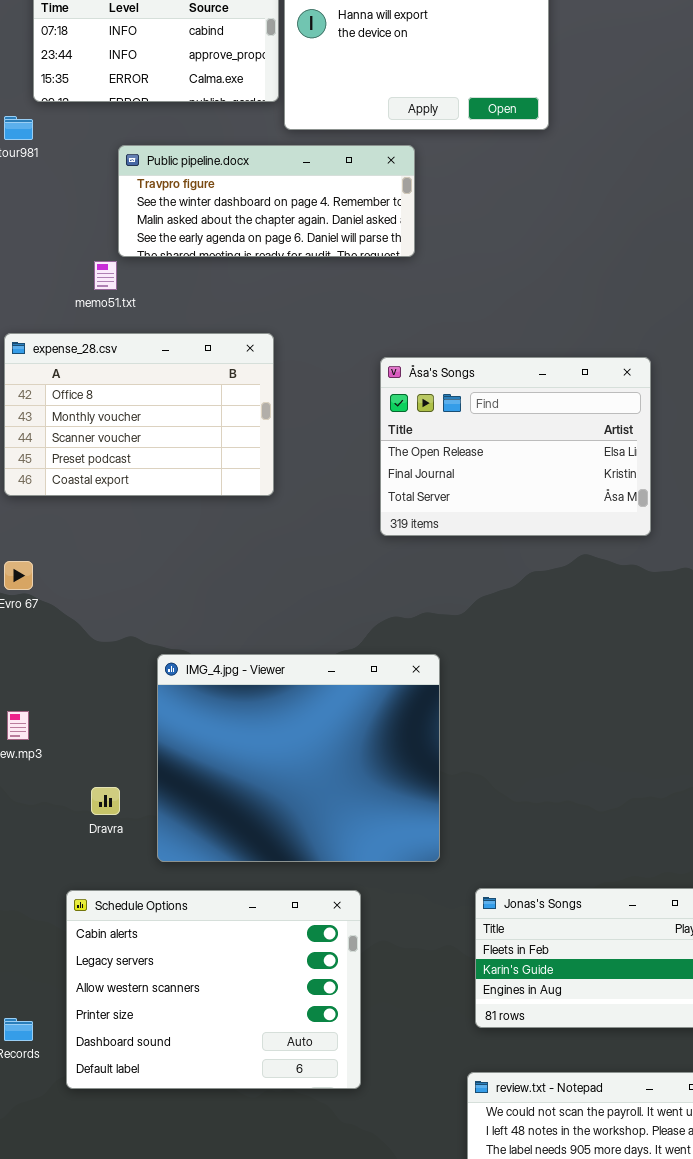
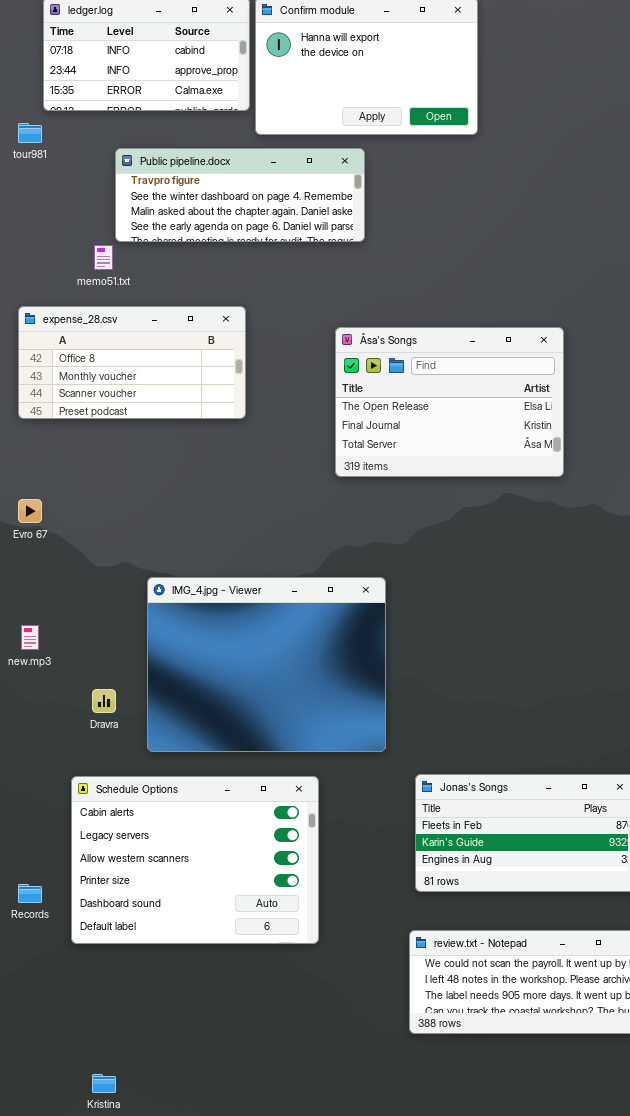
expense_28.csv: [4,333,274,496] -> [18,306,246,419], resized

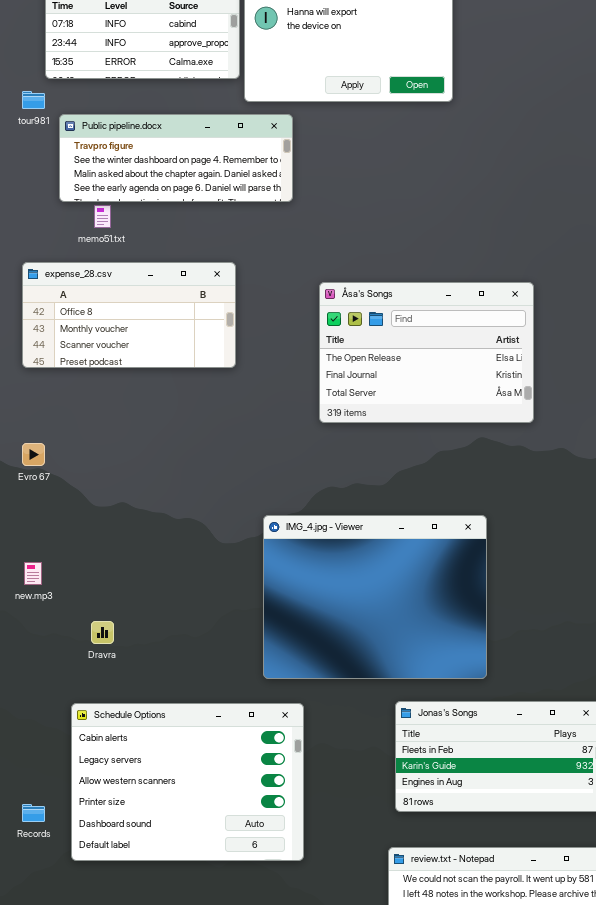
Public pipeline.docx: [115,148,365,242] -> [59,114,293,202], moved
IMG_4.jpg - Viewer: [147,577,386,752] -> [263,515,487,679], moved

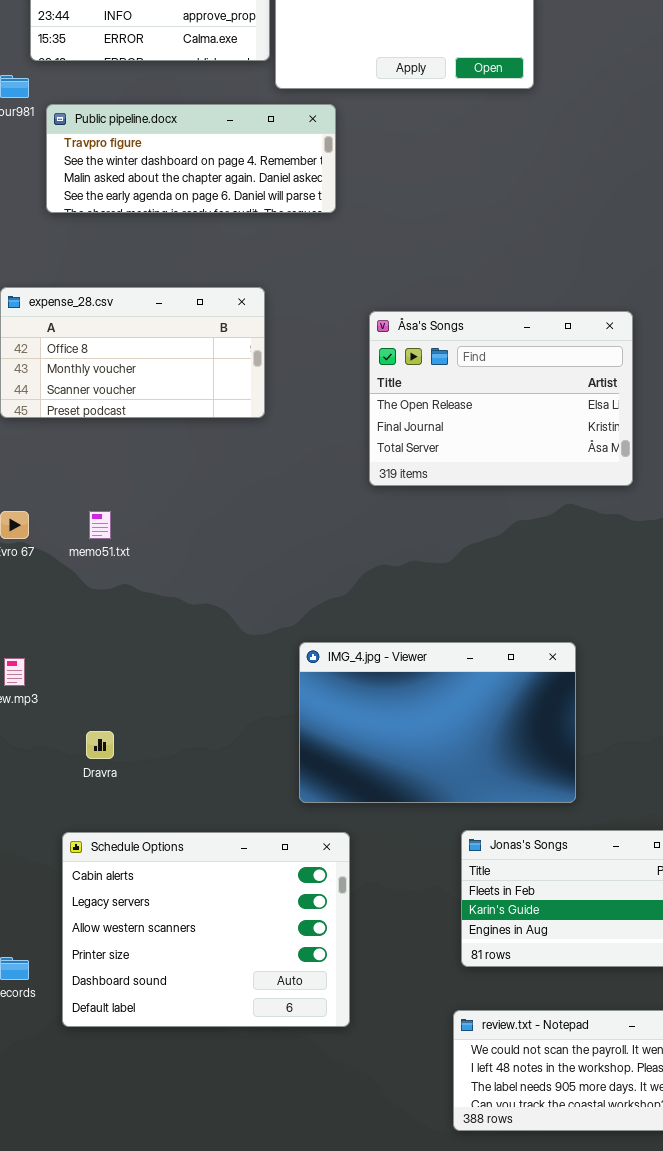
memo51.txt: [94,205,111,228] -> [89,511,111,539], moved
IMG_4.jpg - Viewer: [263,515,487,679] -> [299,642,576,803], resized

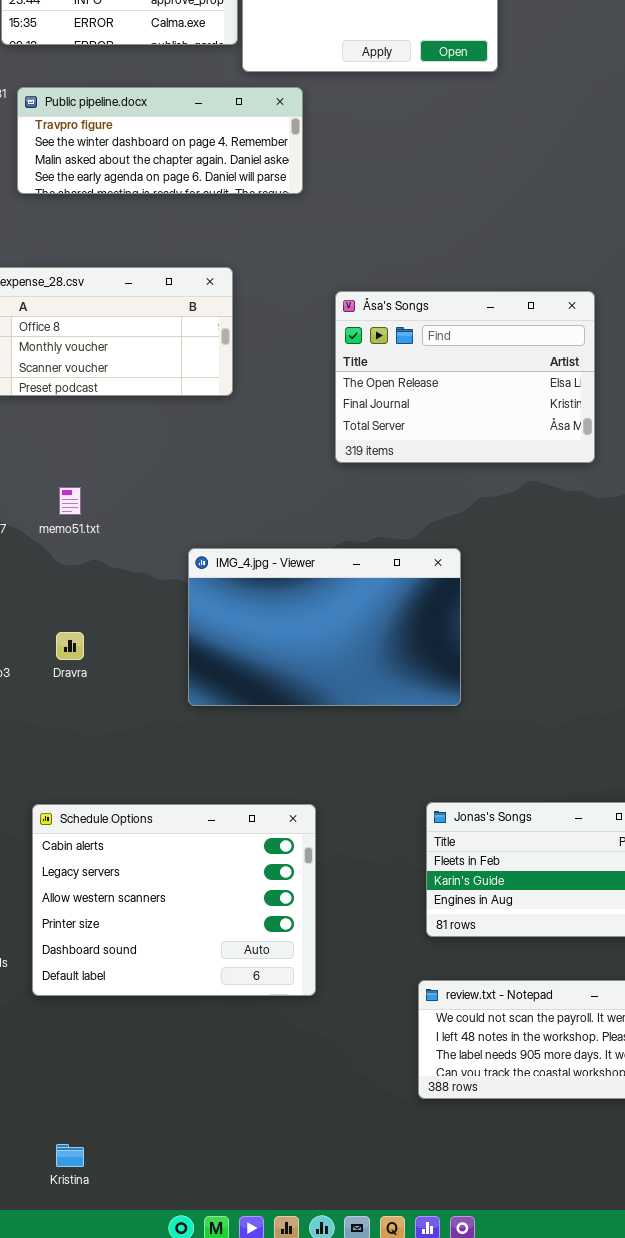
IMG_4.jpg - Viewer: [299,642,576,803] -> [188,548,461,706], moved
Dravra: [86,731,114,759] -> [56,632,84,660], moved

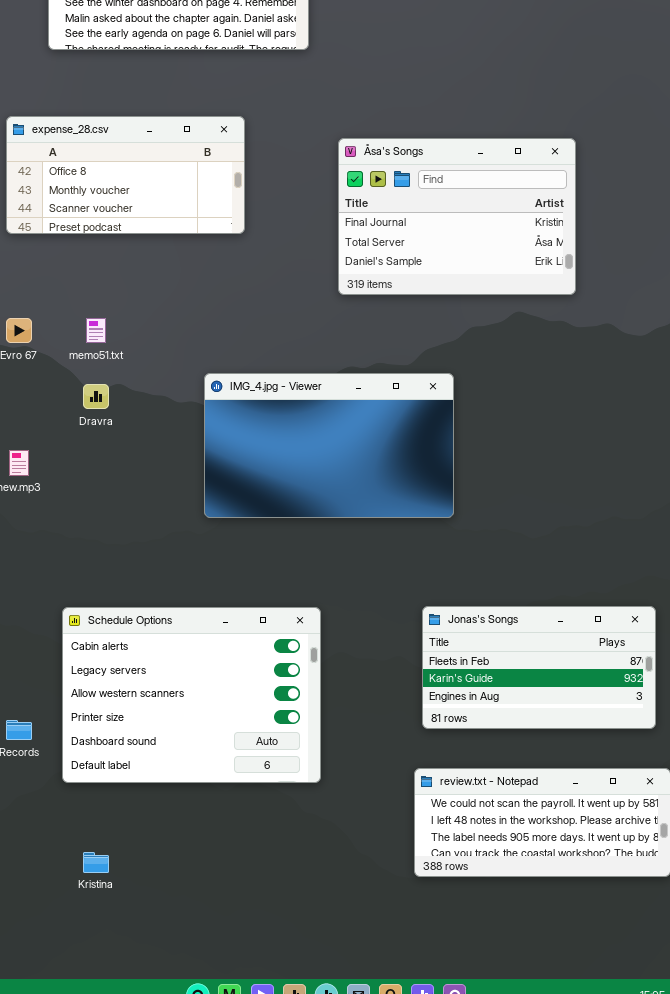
Åsa's Songs: [335,291,595,463] -> [338,138,576,295], scrolled down 1 row
Dravra: [56,632,84,660] -> [83,384,109,409], moved
Kristina: [56,1144,84,1167] -> [83,852,109,873], moved

